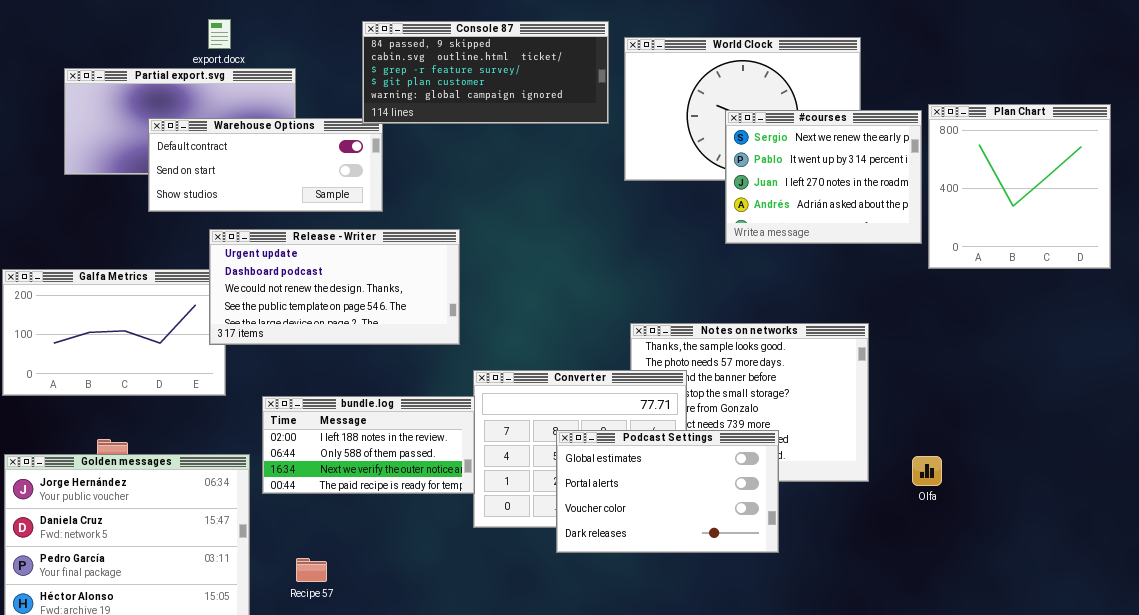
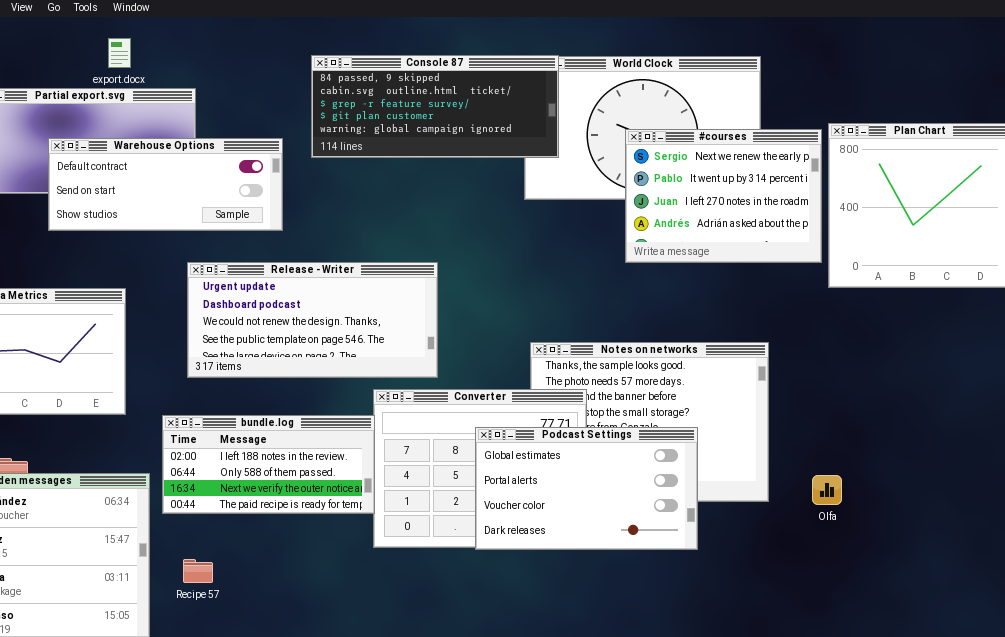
Console 87: [362,21,609,124] -> [311,55,559,158], moved
Release - Writer: [209,229,460,345] -> [187,262,438,378], moved
Podcast Settings: [556,430,779,553] -> [475,427,698,550], moved
Recipe 57: [296,558,327,582] -> [183,559,213,583], moved

